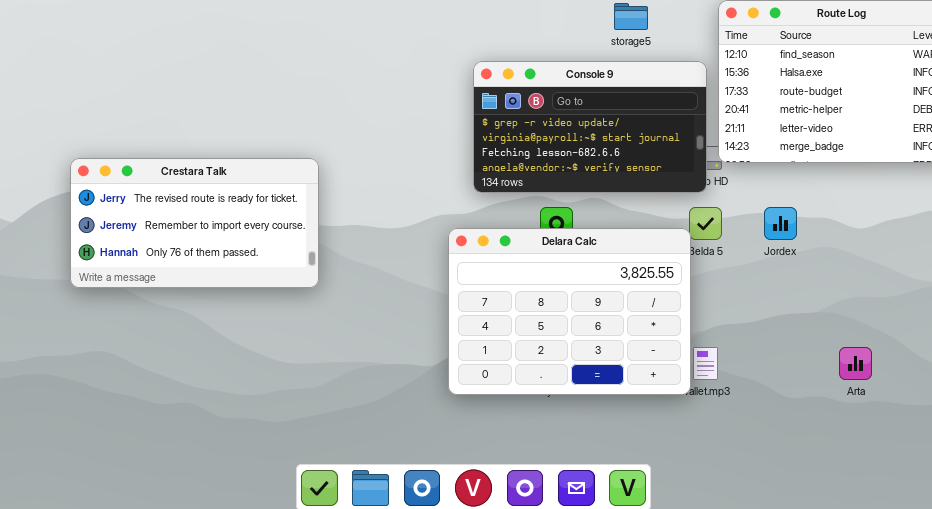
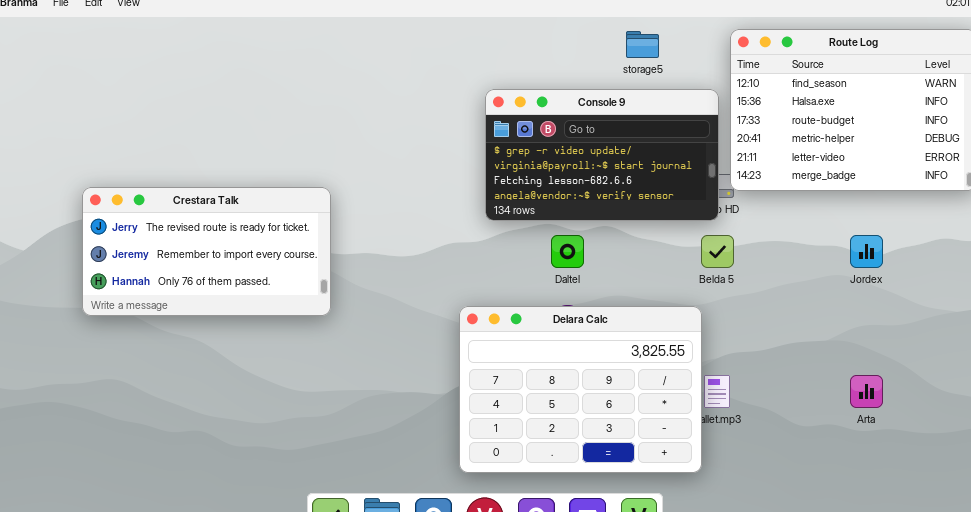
Jordex: [764,207,797,240] -> [850,235,883,268], moved
Delara Calc: [448,228,691,395] -> [459,306,702,473], moved

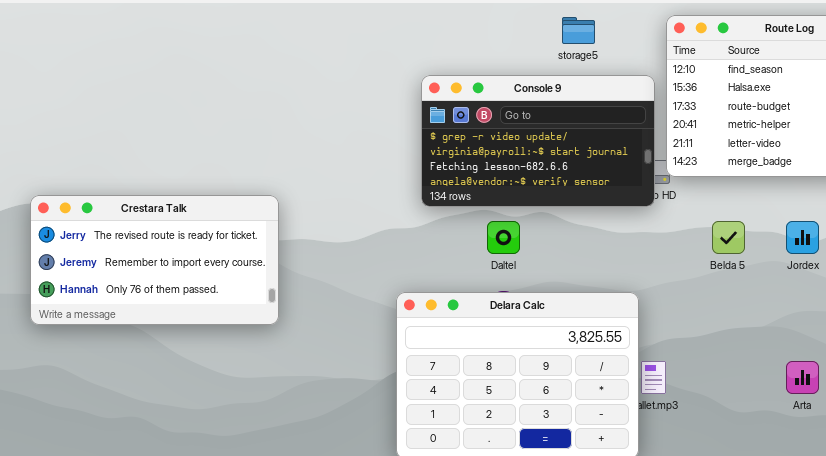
Crestara Talk: [82,187,331,316] -> [30,195,279,325], moved
Belda 5: [701,235,734,268] -> [712,221,745,254], moved

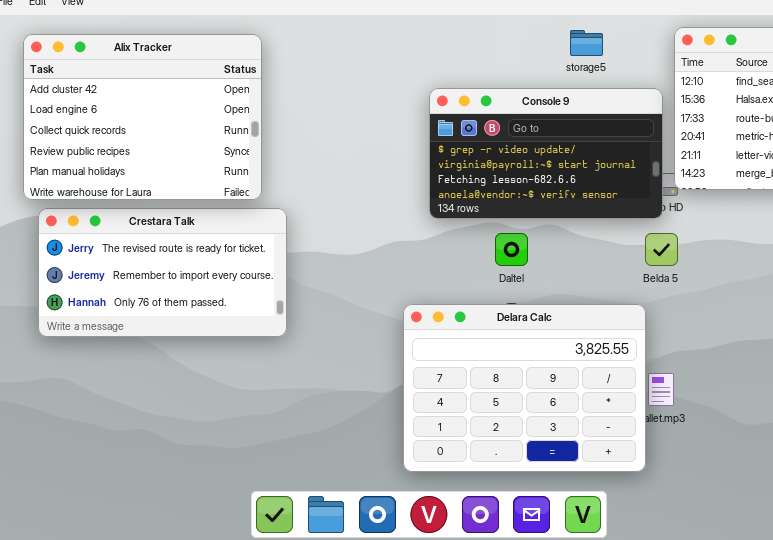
Alix Tracker: none -> [23,34,262,200], opened
Belda 5: [712,221,745,254] -> [645,233,678,266], moved

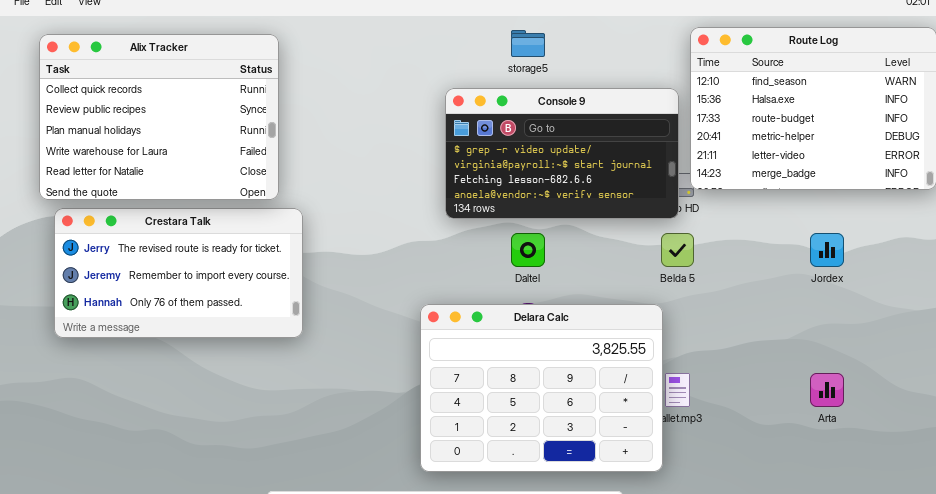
storage5: [570,30,603,56] -> [511,30,545,57], moved
Alix Tracker: [23,34,262,200] -> [39,34,279,200], scrolled down 2 rows

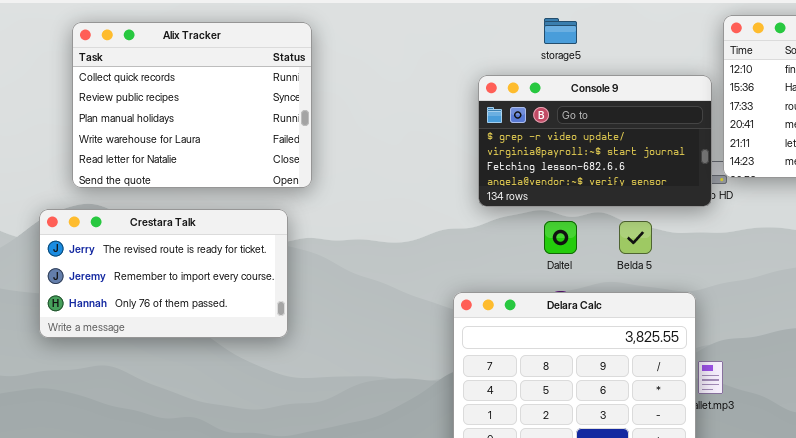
Crestara Talk: [54,208,303,338] -> [39,209,288,338], moved
Belda 5: [661,233,694,267] -> [619,221,652,254], moved

